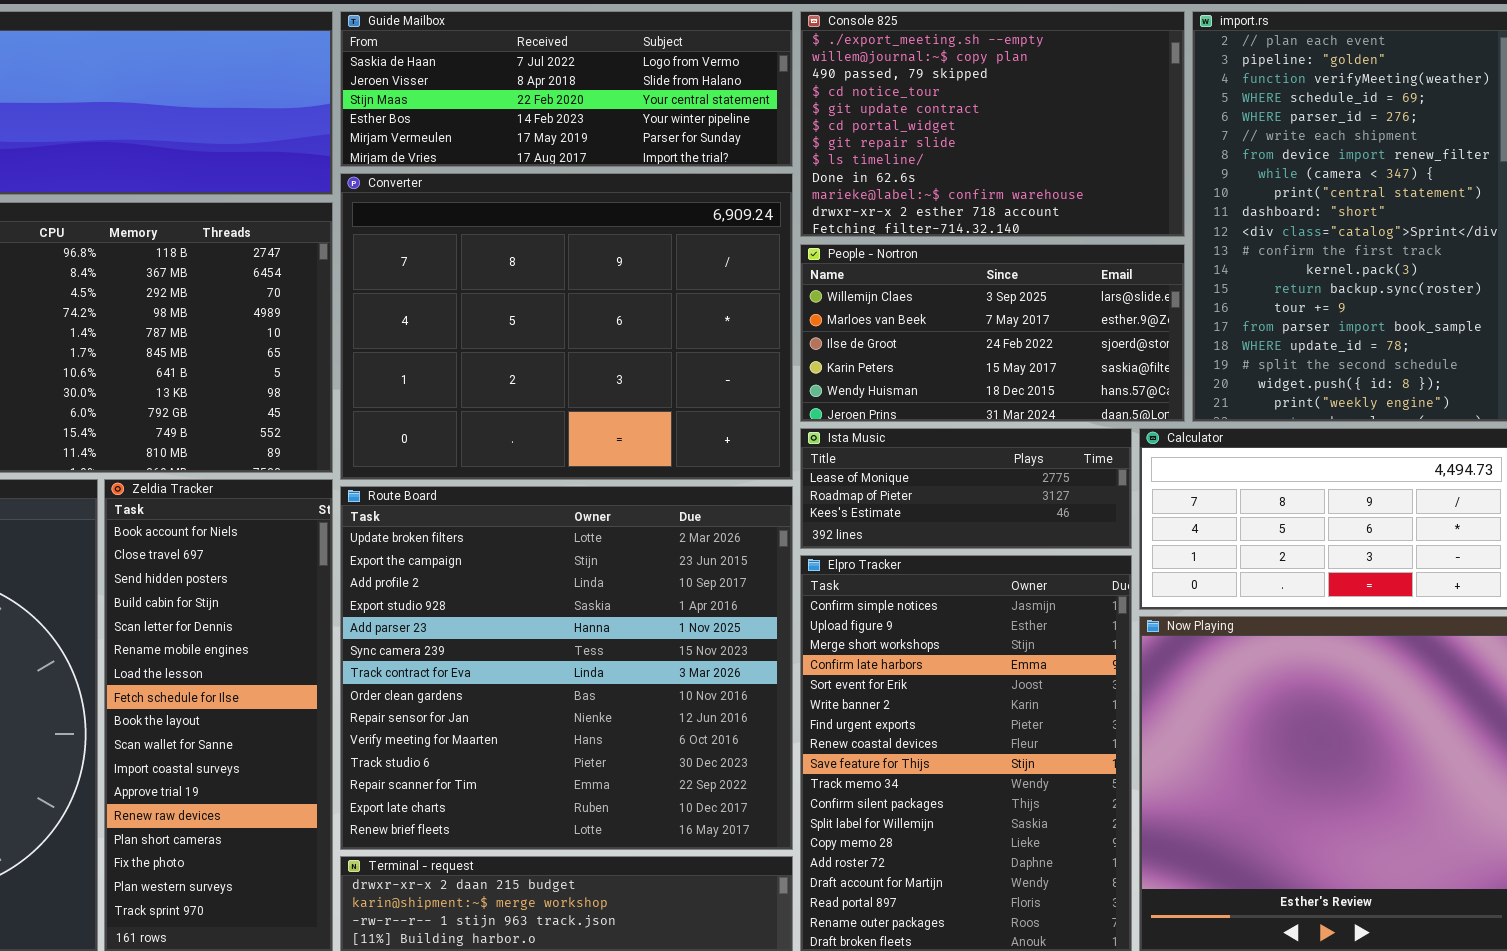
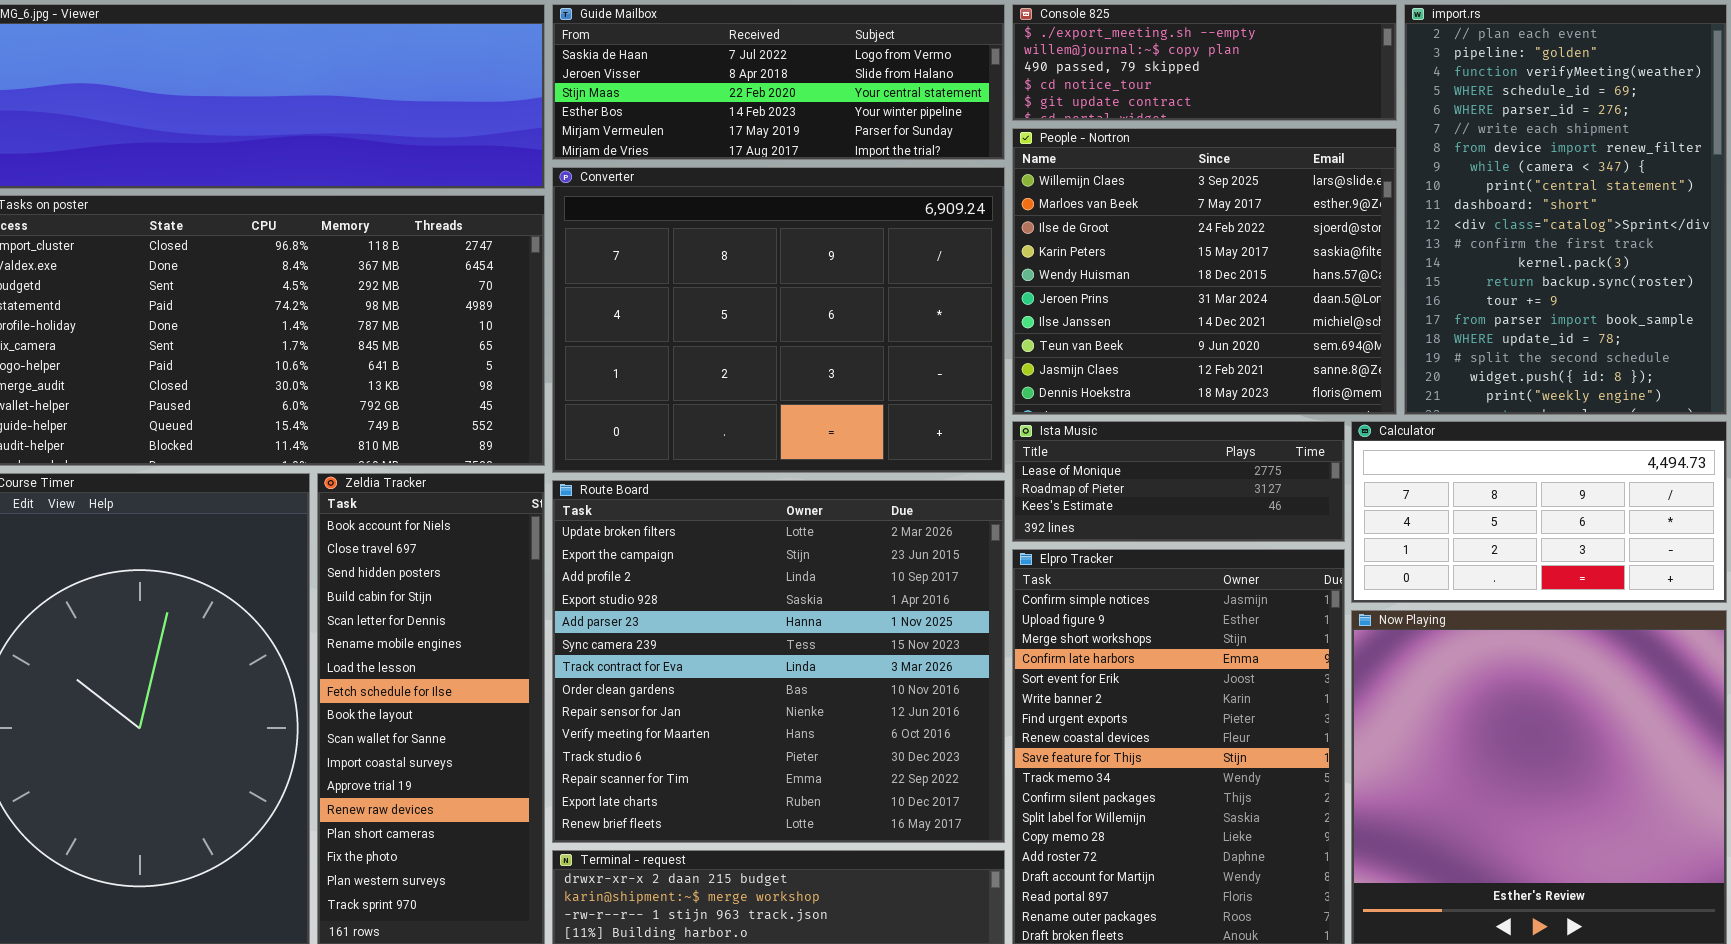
Console 825: [800,11,1185,237] -> [1012,4,1397,121], resized
People - Nortron: [800,244,1185,422] -> [1012,128,1397,415], resized

